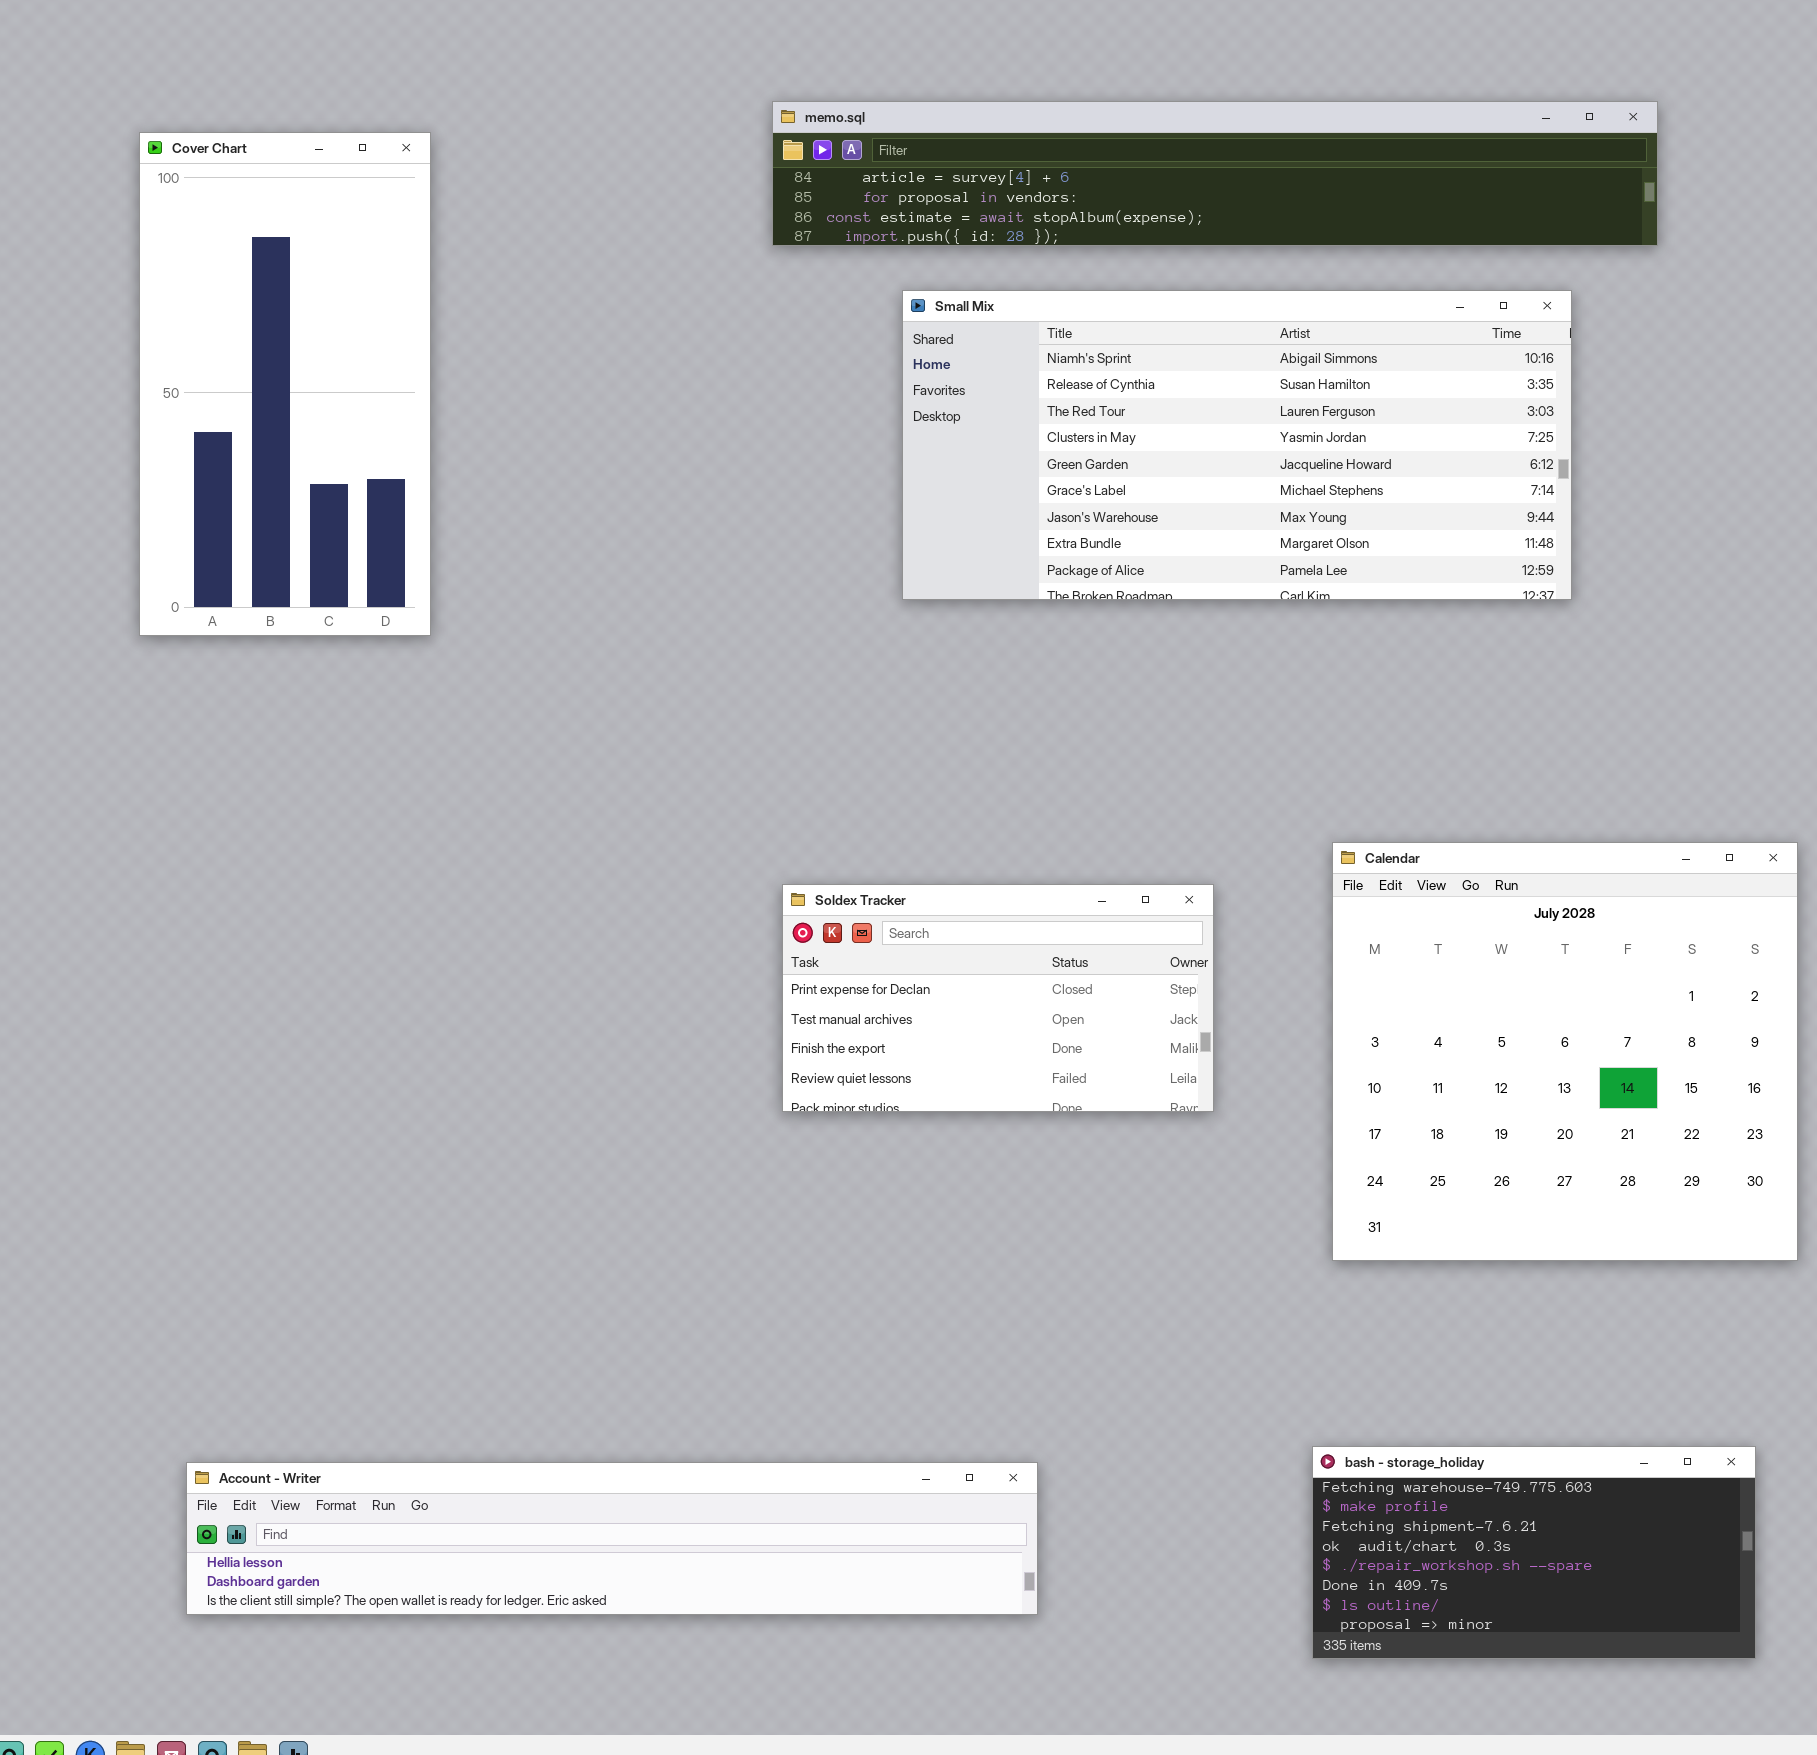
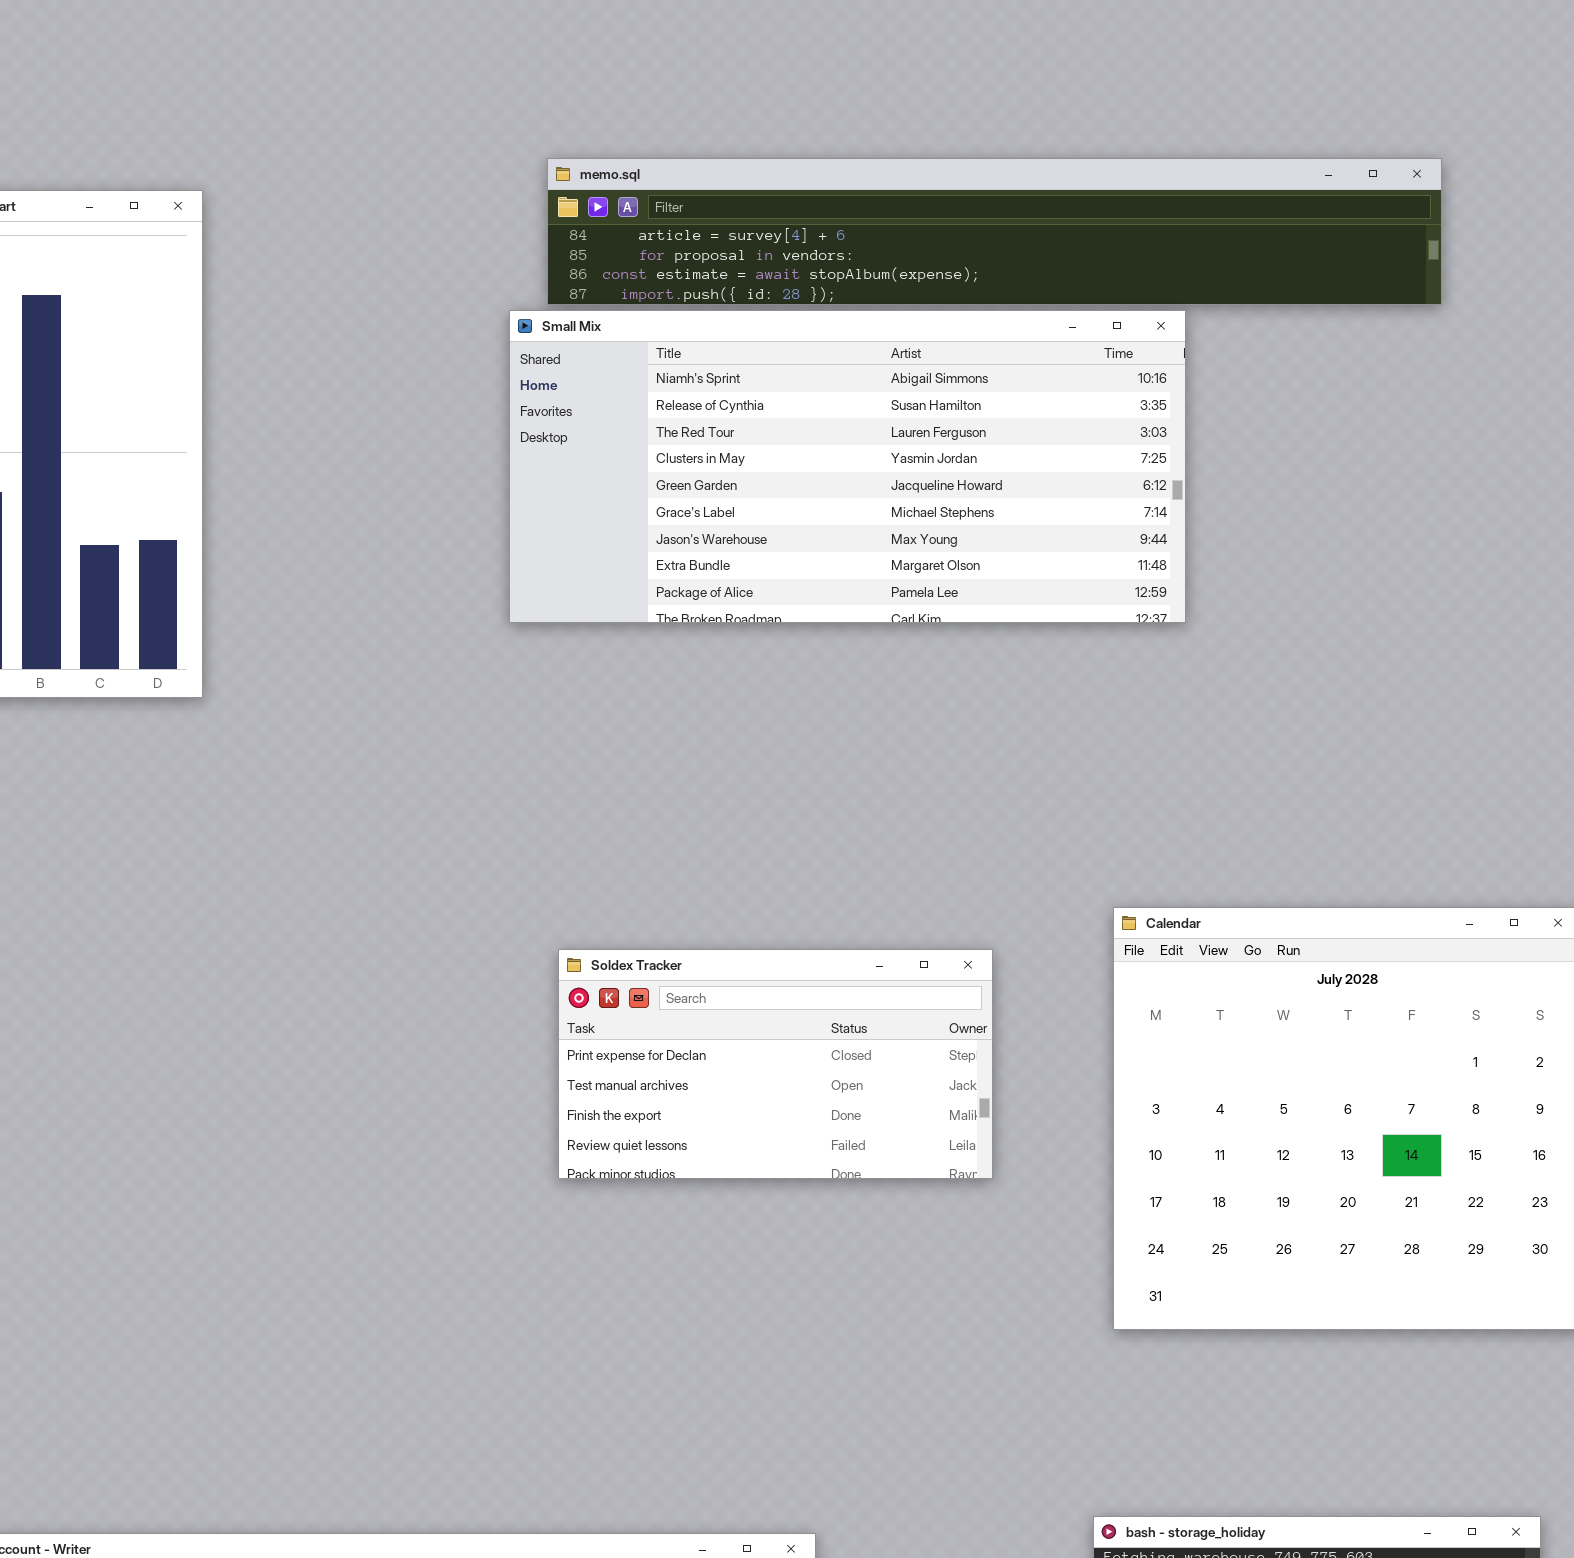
Small Mix: [902,290,1572,600] -> [509,310,1186,623], moved

